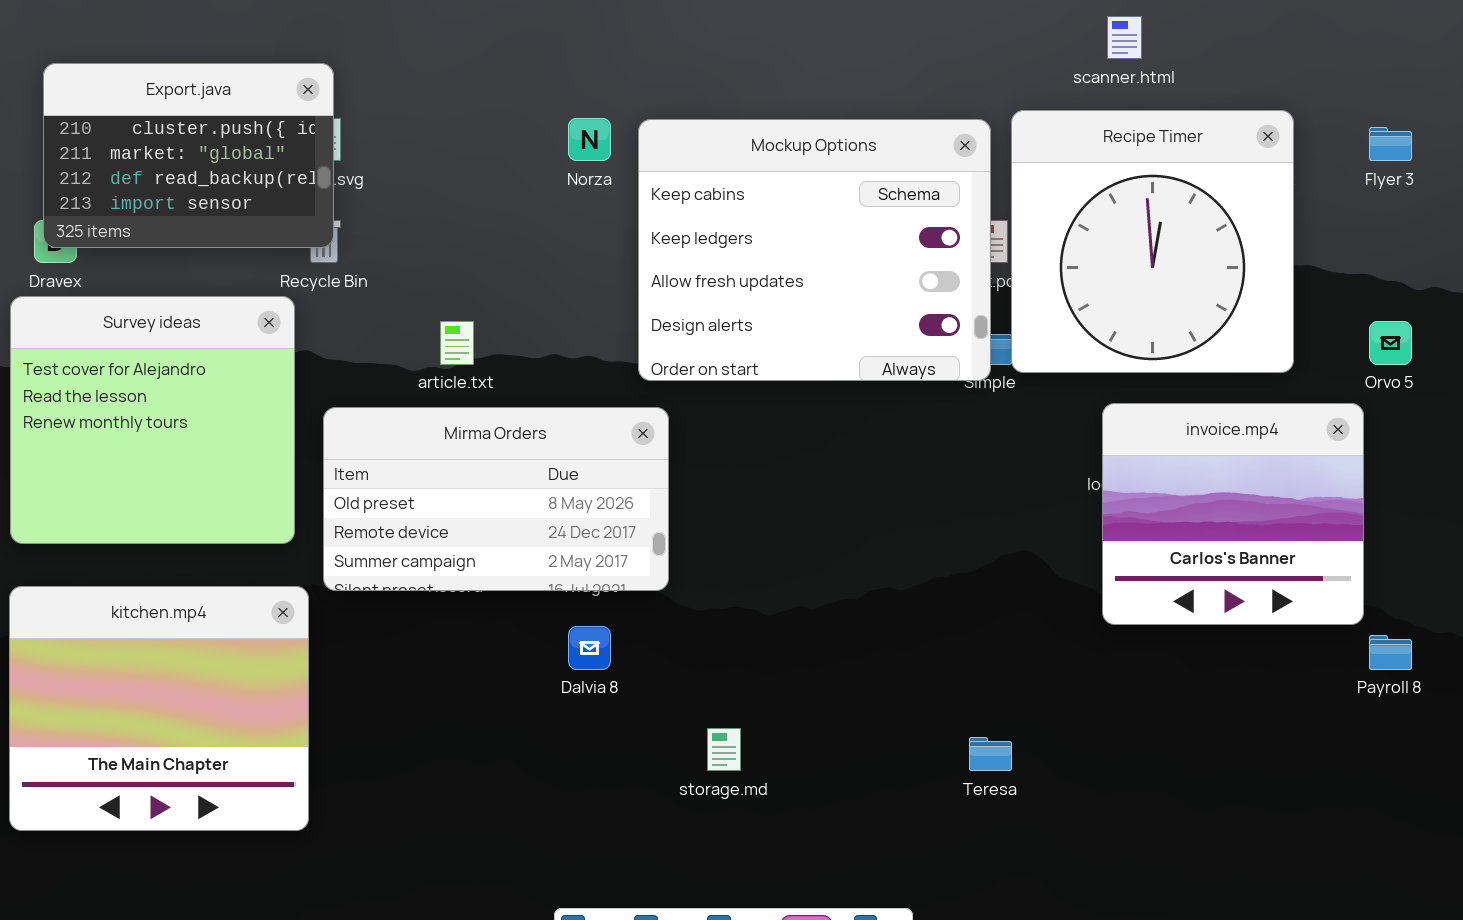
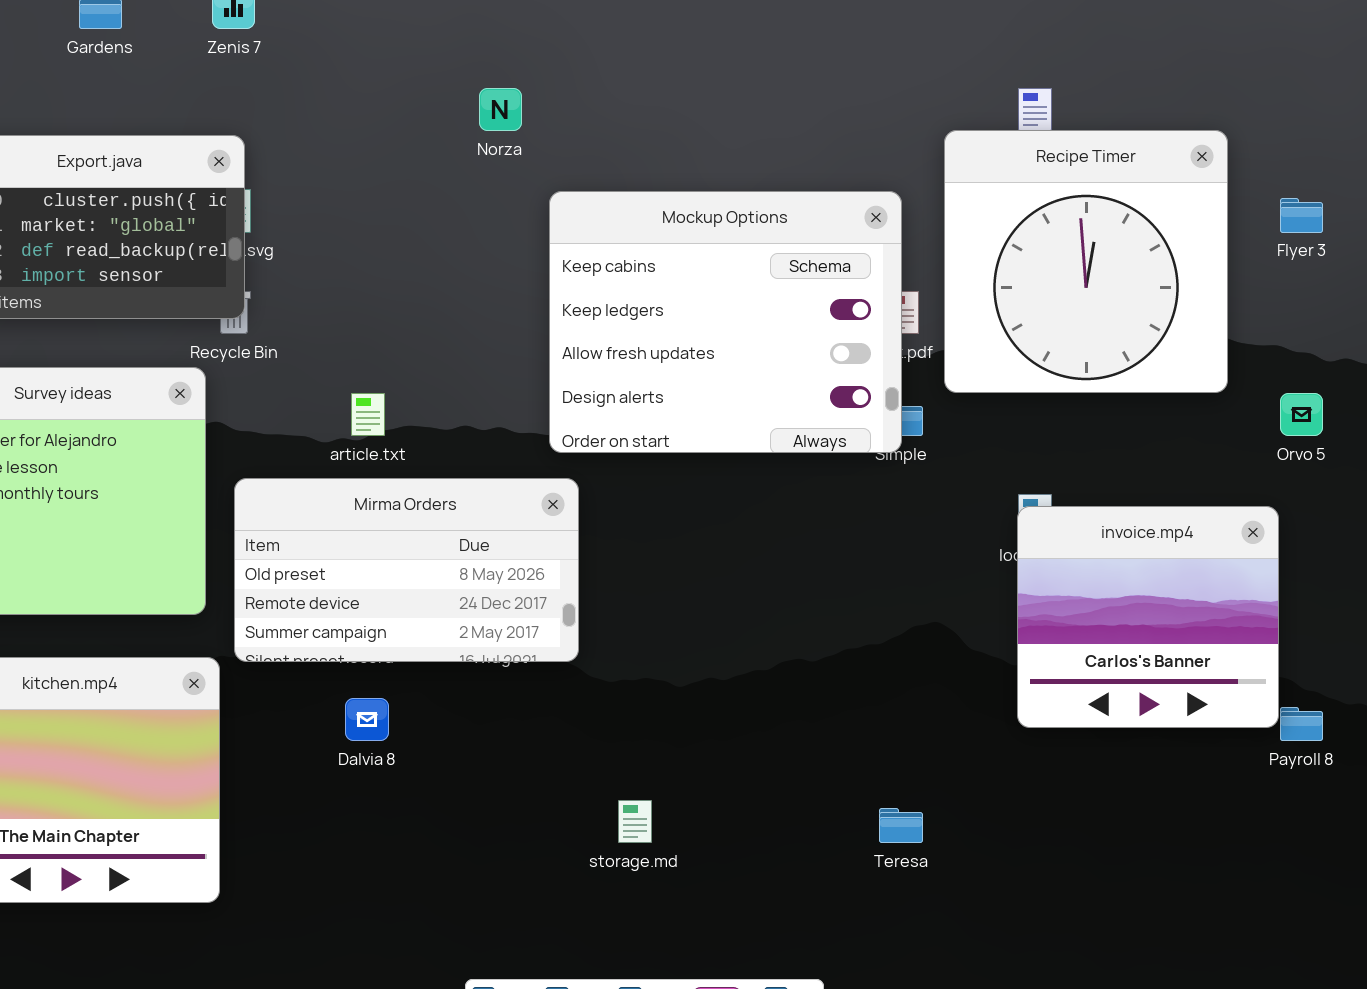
Recipe Timer: [1011,110,1294,373] -> [944,130,1228,393], moved
Norza: [568,118,611,161] -> [479,88,522,131], moved
invoice.mp4: [1102,403,1364,625] -> [1017,506,1279,728], moved
Dalvia 8: [568,626,611,670] -> [345,698,389,741], moved

